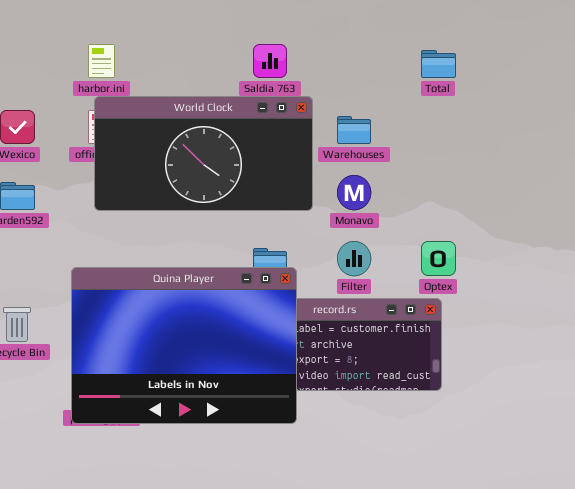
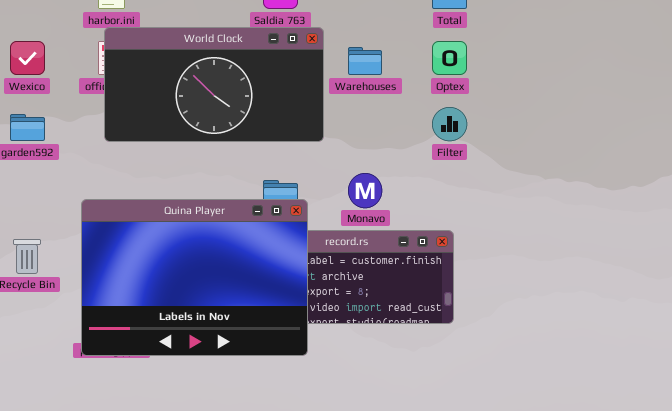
Monavo: [337,175,371,210] -> [348,173,382,208], moved
Filter: [337,241,371,276] -> [432,107,467,141], moved
Optex: [421,241,456,276] -> [432,41,467,75], moved

